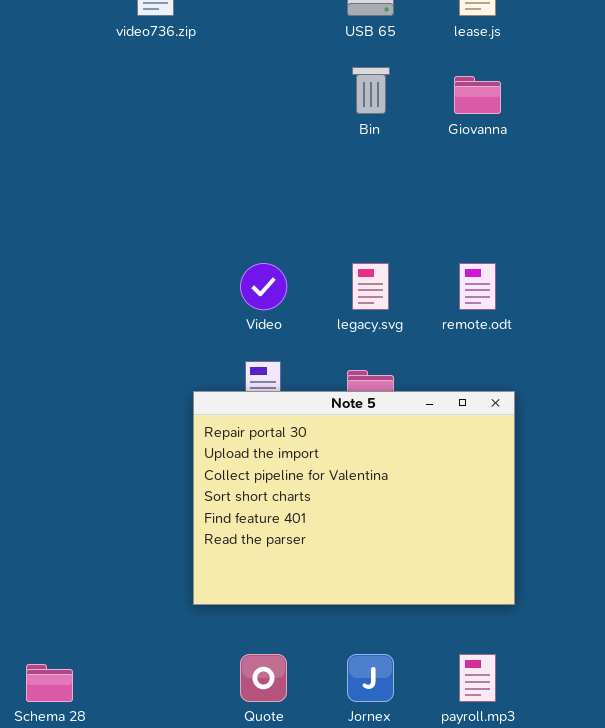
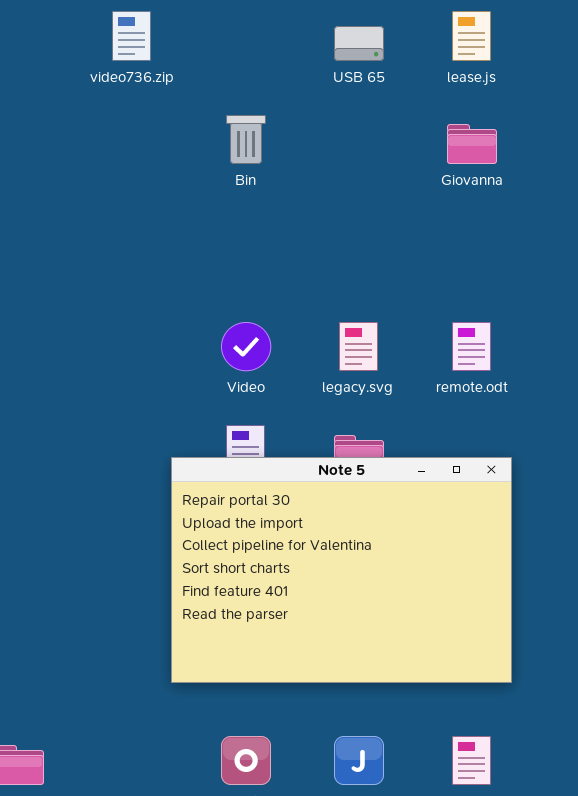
Bin: [352,67,390,114] -> [226,115,266,164], moved

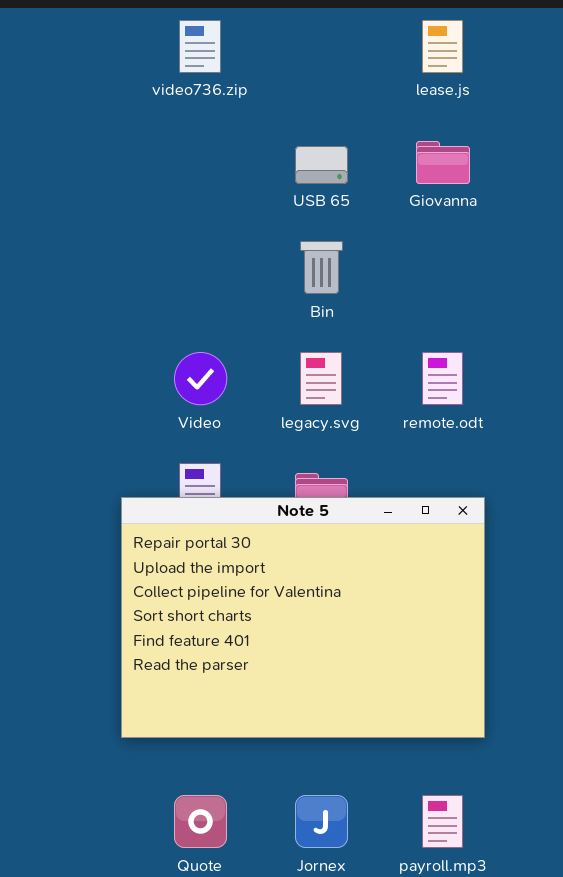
video736.zip: [112,11,151,61] -> [179,20,221,73], moved
USB 65: [334,26,384,61] -> [295,146,348,184], moved
Bin: [226,115,266,164] -> [300,241,343,294], moved

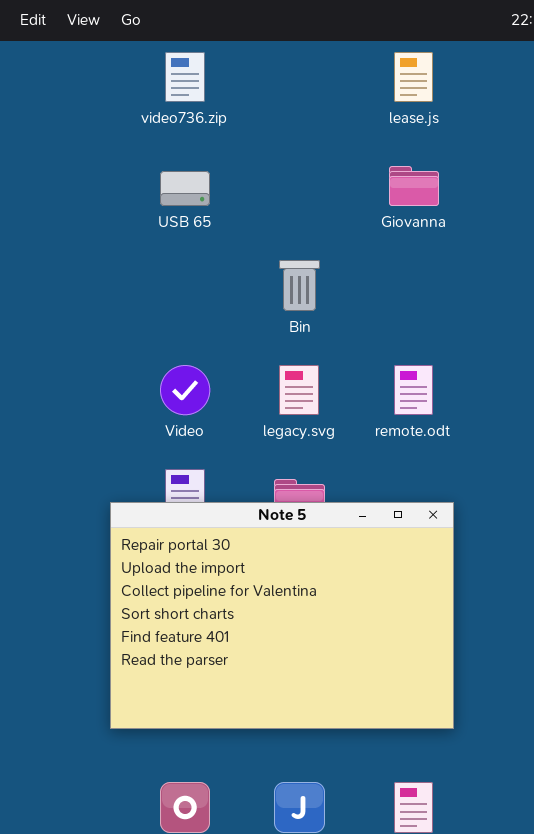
USB 65: [295,146,348,184] -> [160,171,210,206], moved

